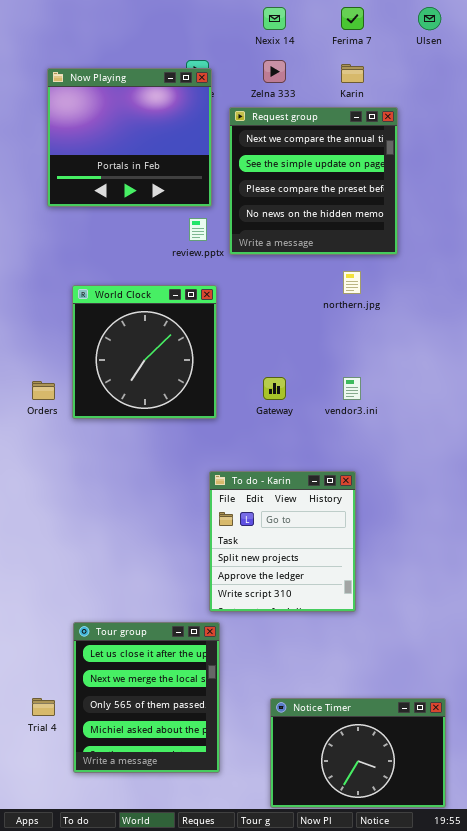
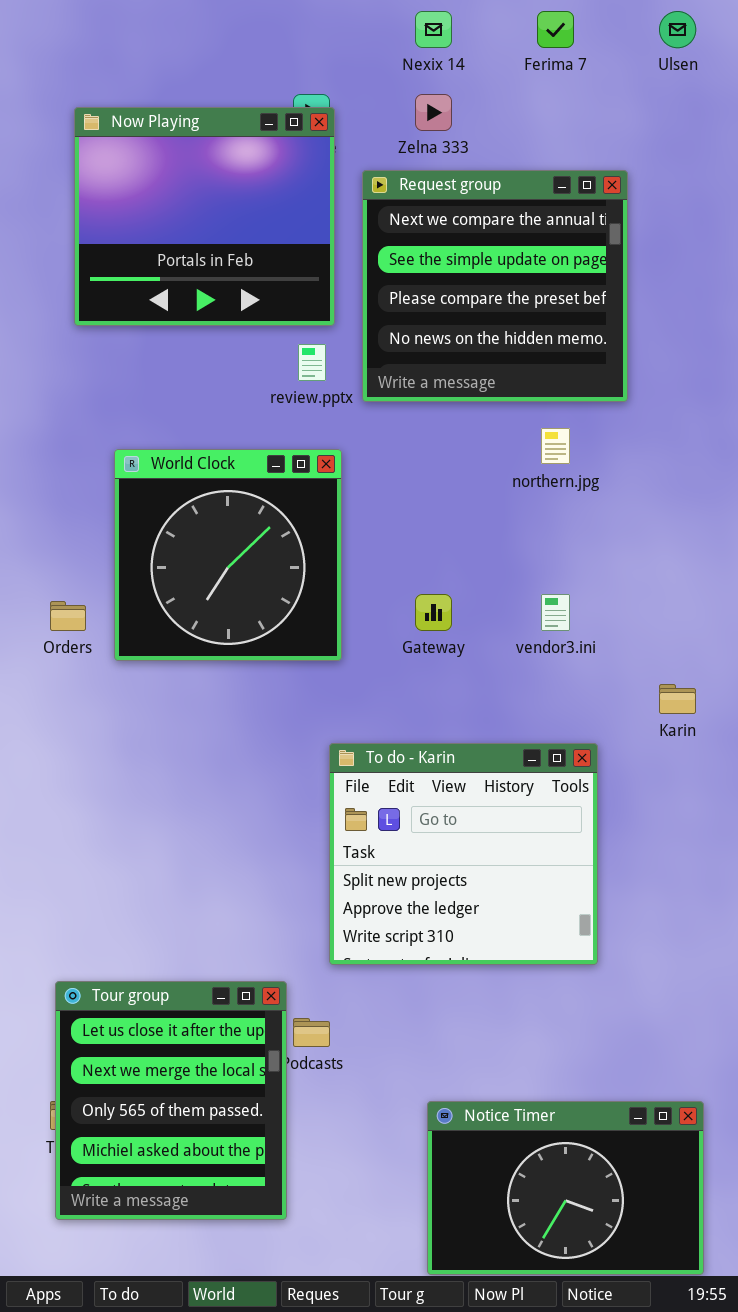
Karin: [341,64,364,83] -> [659,684,696,714], moved
To do - Karin: [209,471,356,612] -> [329,743,598,965], resized
Tour group: [73,622,220,773] -> [55,981,287,1220], moved

